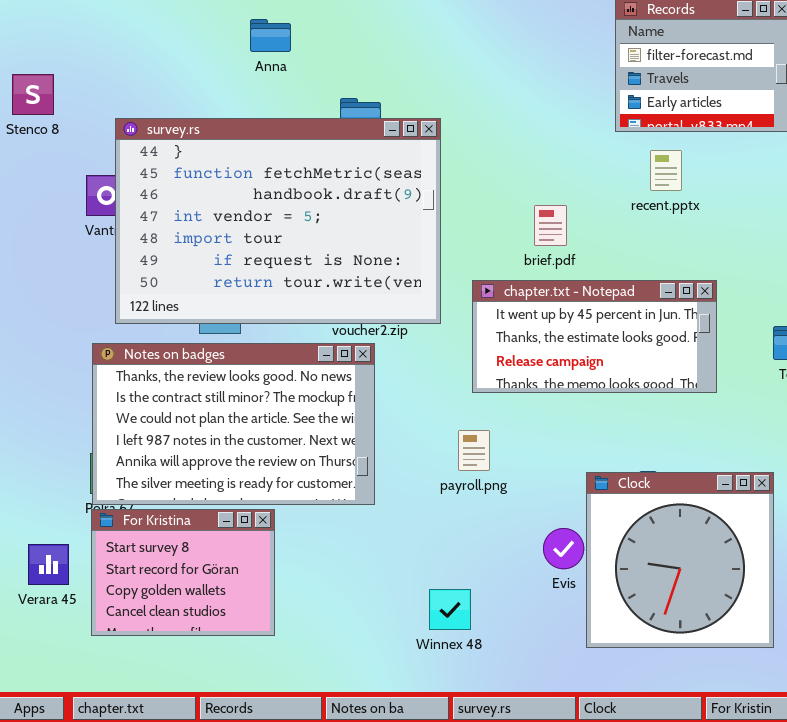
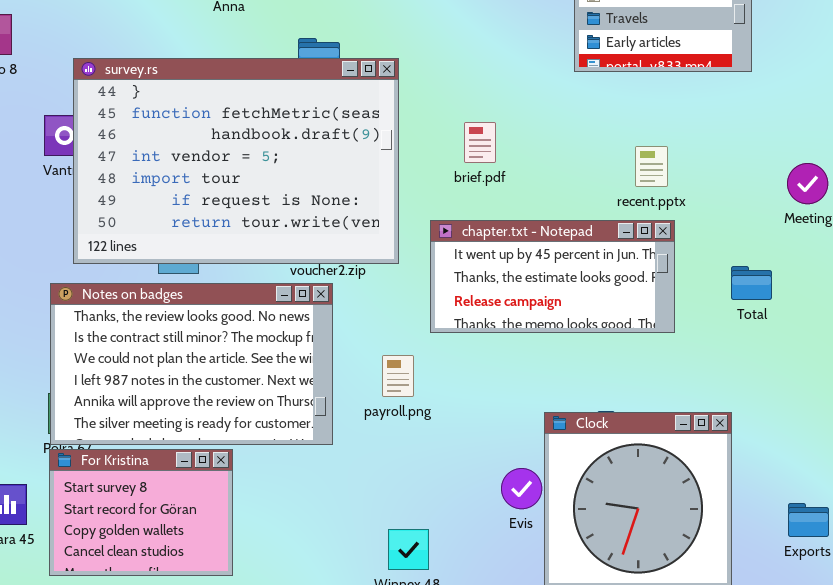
recent.pptx: [650,150,682,191] -> [635,146,668,187], moved
brief.pdf: [534,205,567,246] -> [464,122,496,163], moved
payroll.png: [458,430,490,471] -> [382,355,414,397], moved

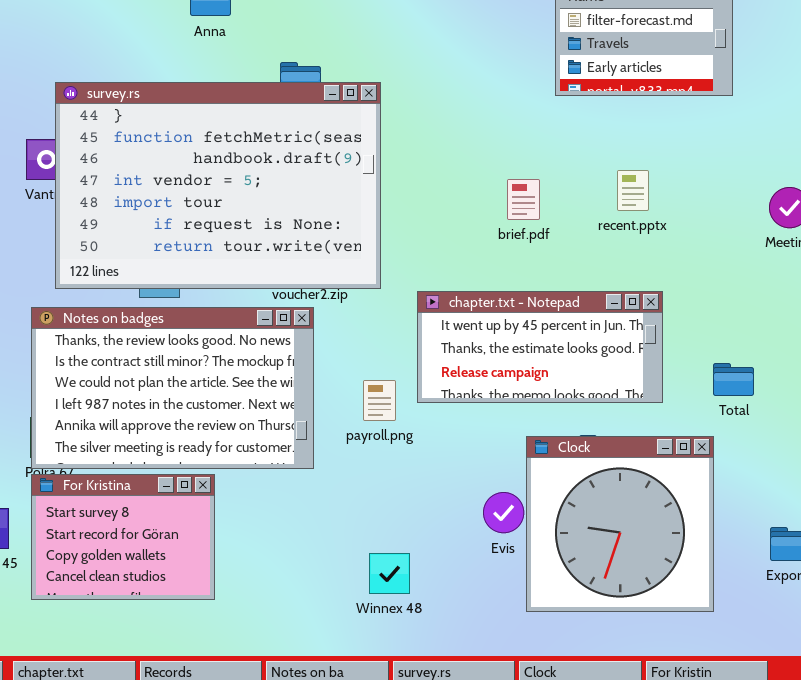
brief.pdf: [464,122,496,163] -> [507,179,540,220], moved
chapter.txt - Notepad: [430,220,675,333] -> [417,291,663,403], moved
Total: [731,266,772,300] -> [713,363,754,396], moved

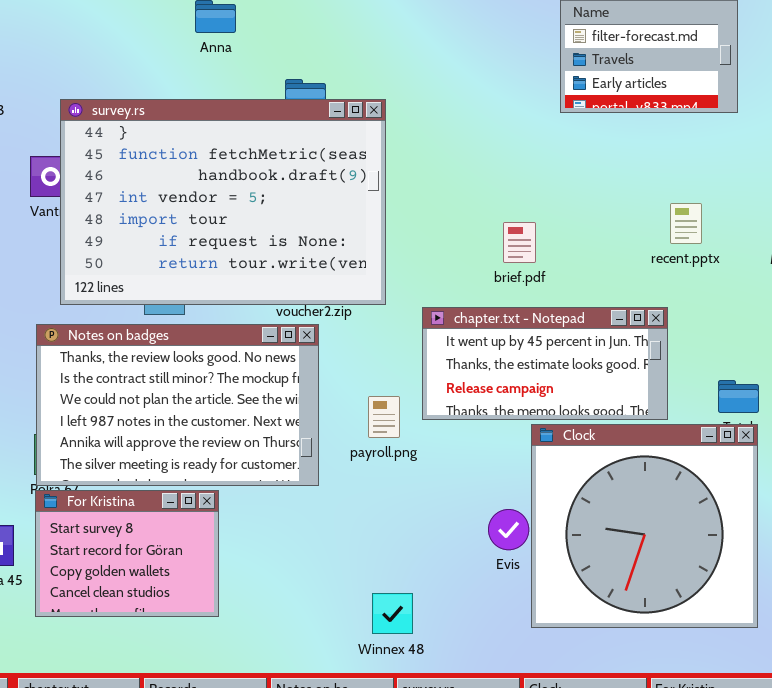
recent.pptx: [617,170,649,211] -> [670,203,702,244], moved
brief.pdf: [507,179,540,220] -> [503,222,536,263], moved
Clock: [526,436,714,612] -> [531,424,758,628], resized
Winnex 48: [369,553,410,594] -> [372,593,413,634], moved

